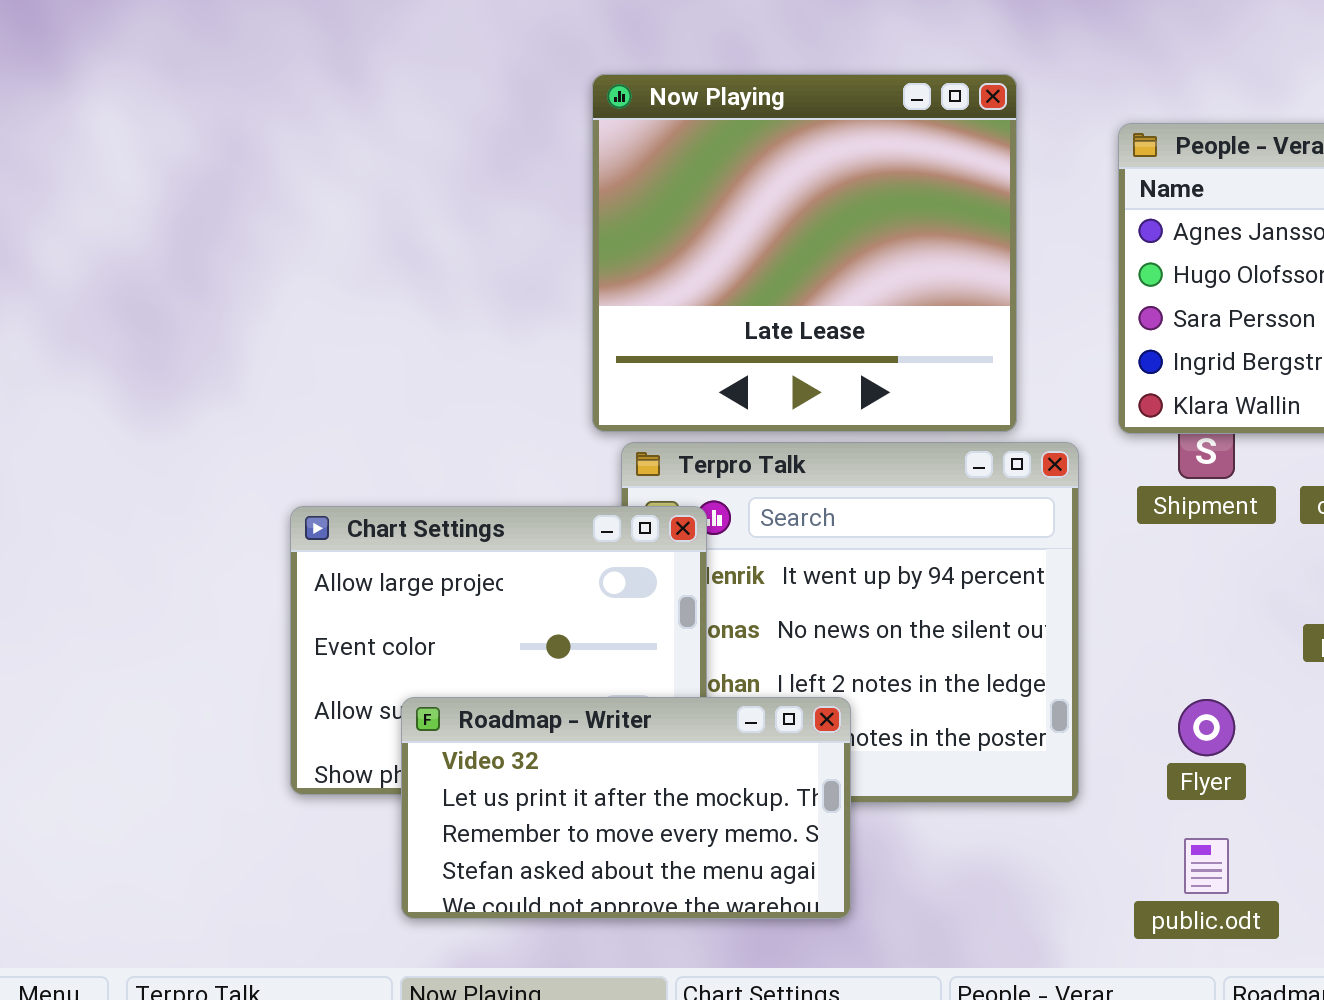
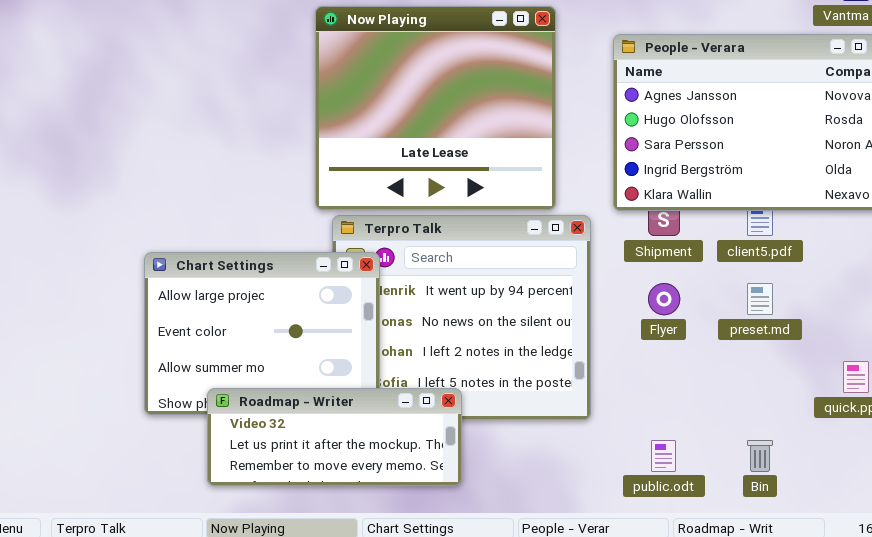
Roadmap - Writer: [401,697,851,919] -> [207,388,462,486], resized
Flyer: [1178,699,1235,756] -> [648,283,680,315], moved

